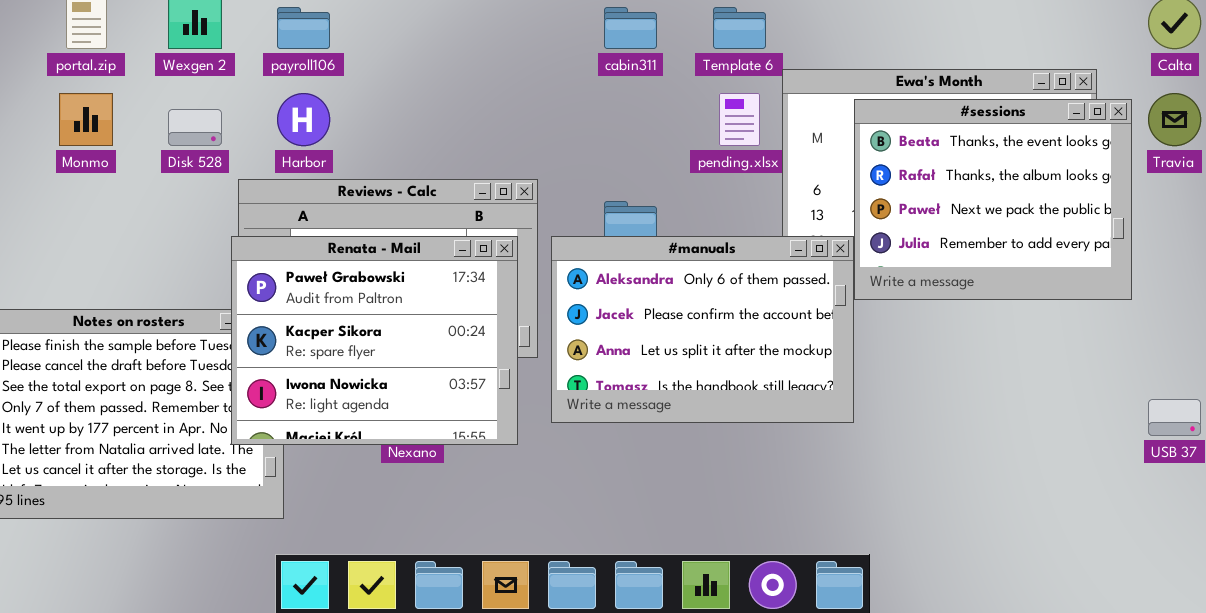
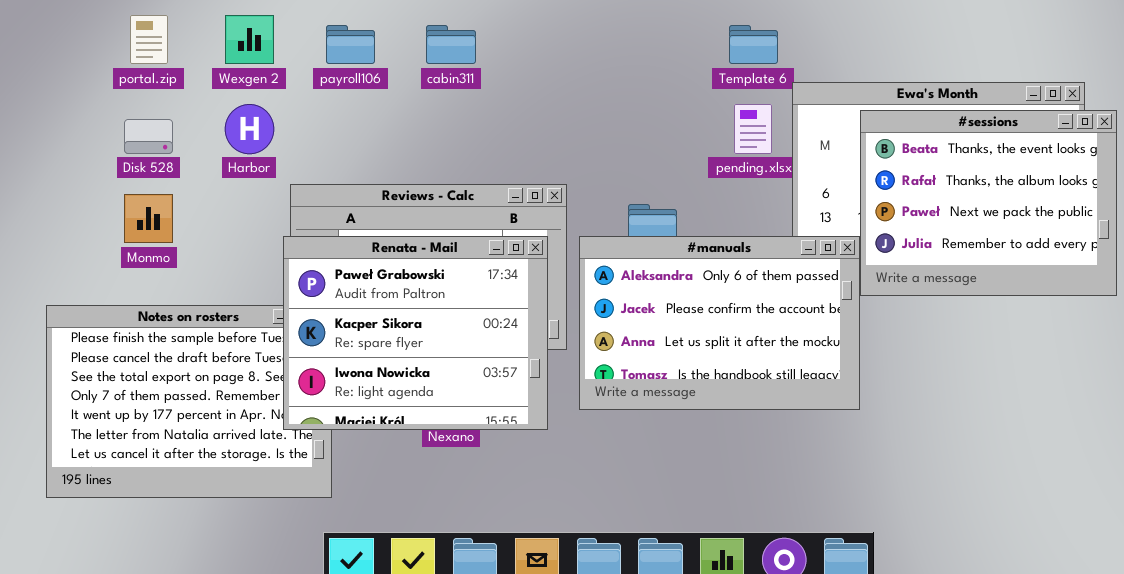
cabin311: [604,7,657,49] -> [426,25,476,64], moved
Monmo: [59,93,113,146] -> [124,194,173,243], moved
Harbor: [277,93,330,146] -> [225,104,274,154], moved
Disk 528: [168,109,222,146] -> [124,119,173,154], moved

